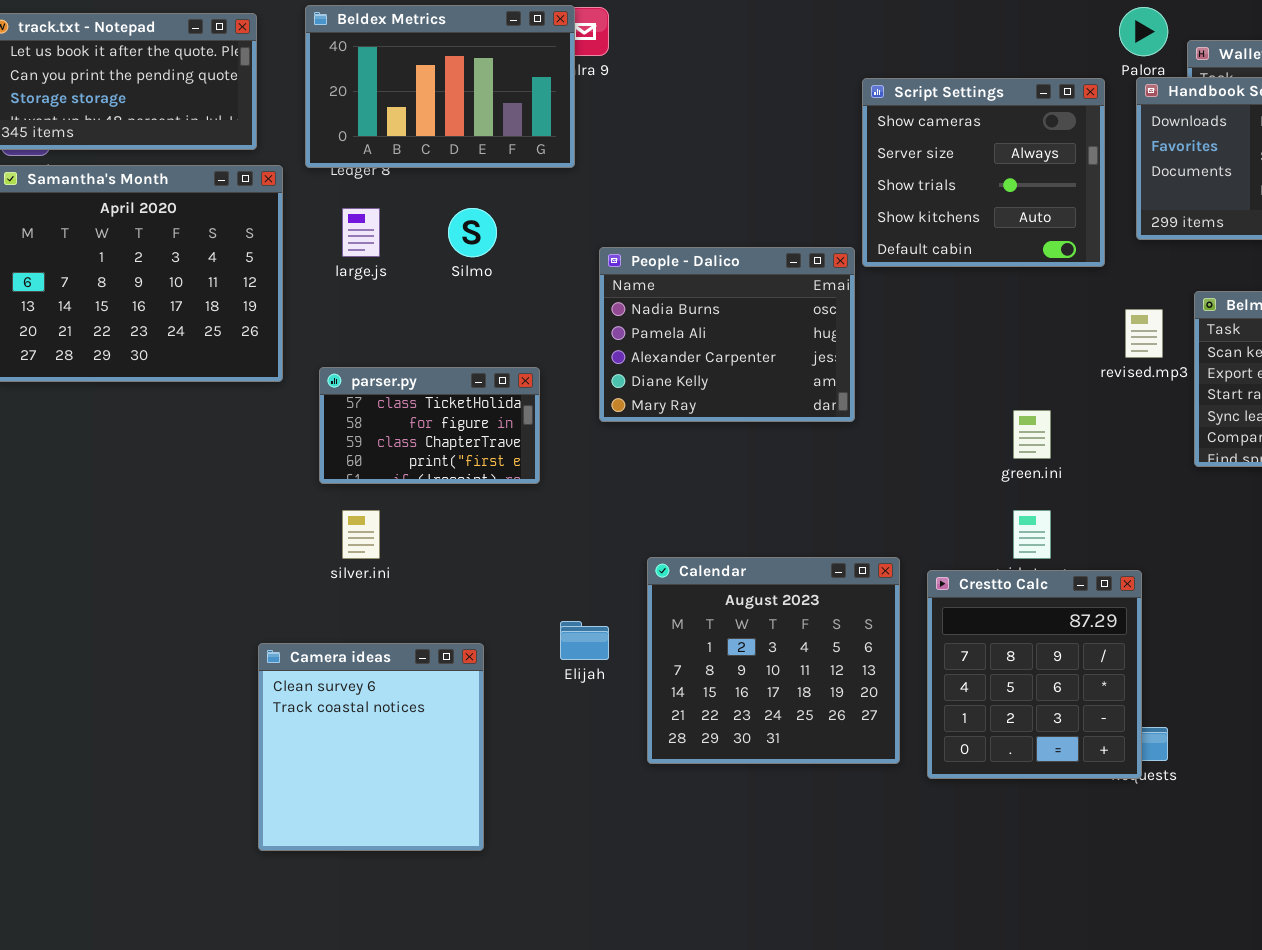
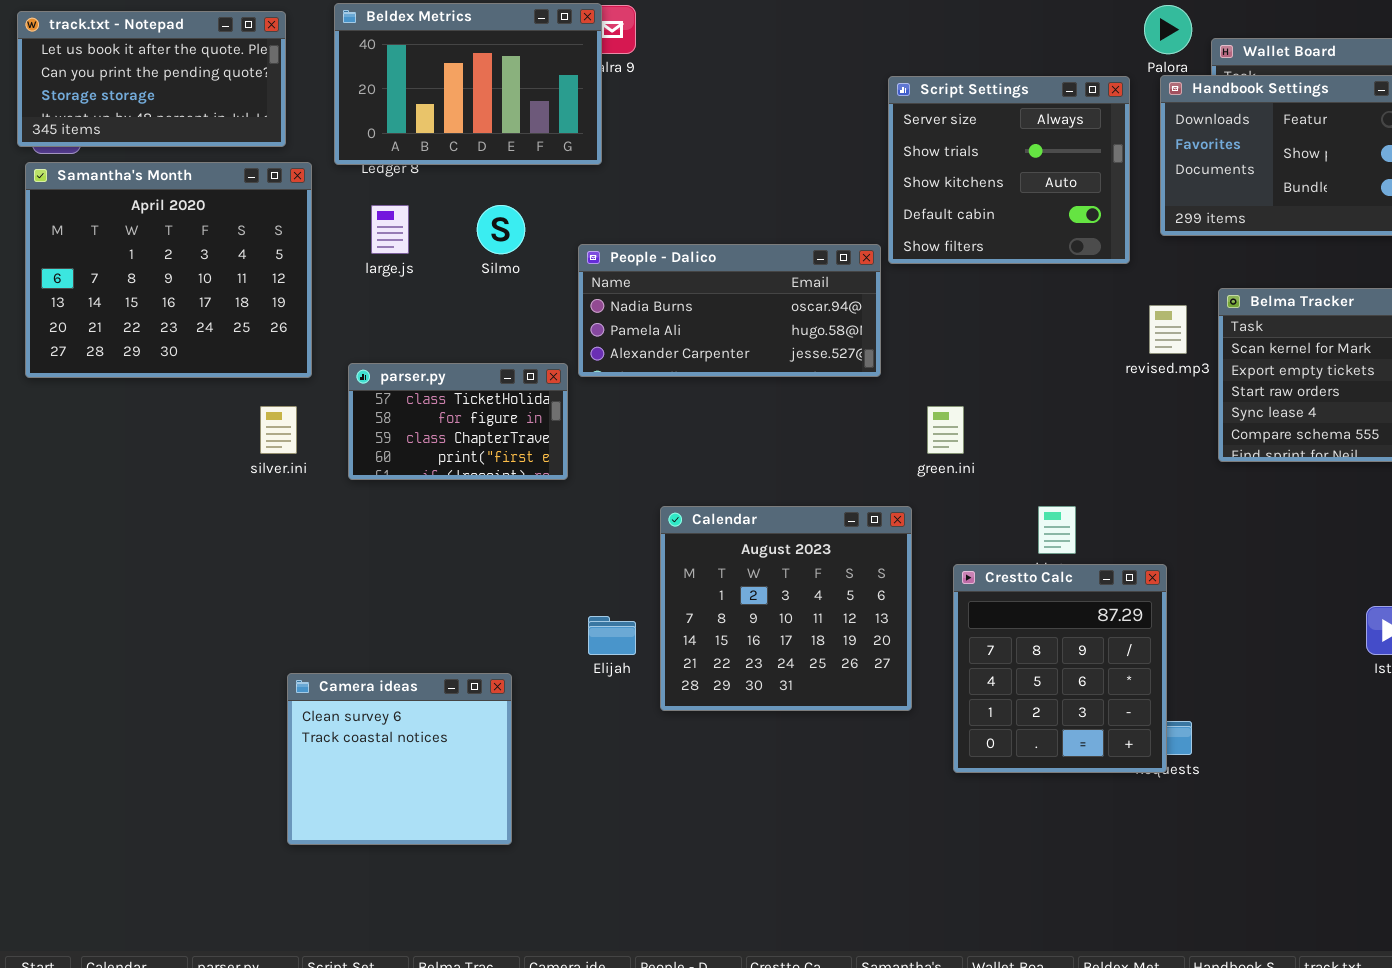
Script Settings: [862,78,1105,267] -> [888,76,1130,264], scrolled down 1 row
People - Dalico: [599,247,855,422] -> [578,244,881,377], resized
green.ini: [1013,410,1051,459] -> [927,406,964,454], moved
silver.ini: [342,510,380,559] -> [260,406,297,454], moved
Calendar: [647,557,900,764] -> [660,506,912,711], moved
Camera ideas: [258,643,484,851] -> [287,673,512,845], resized

